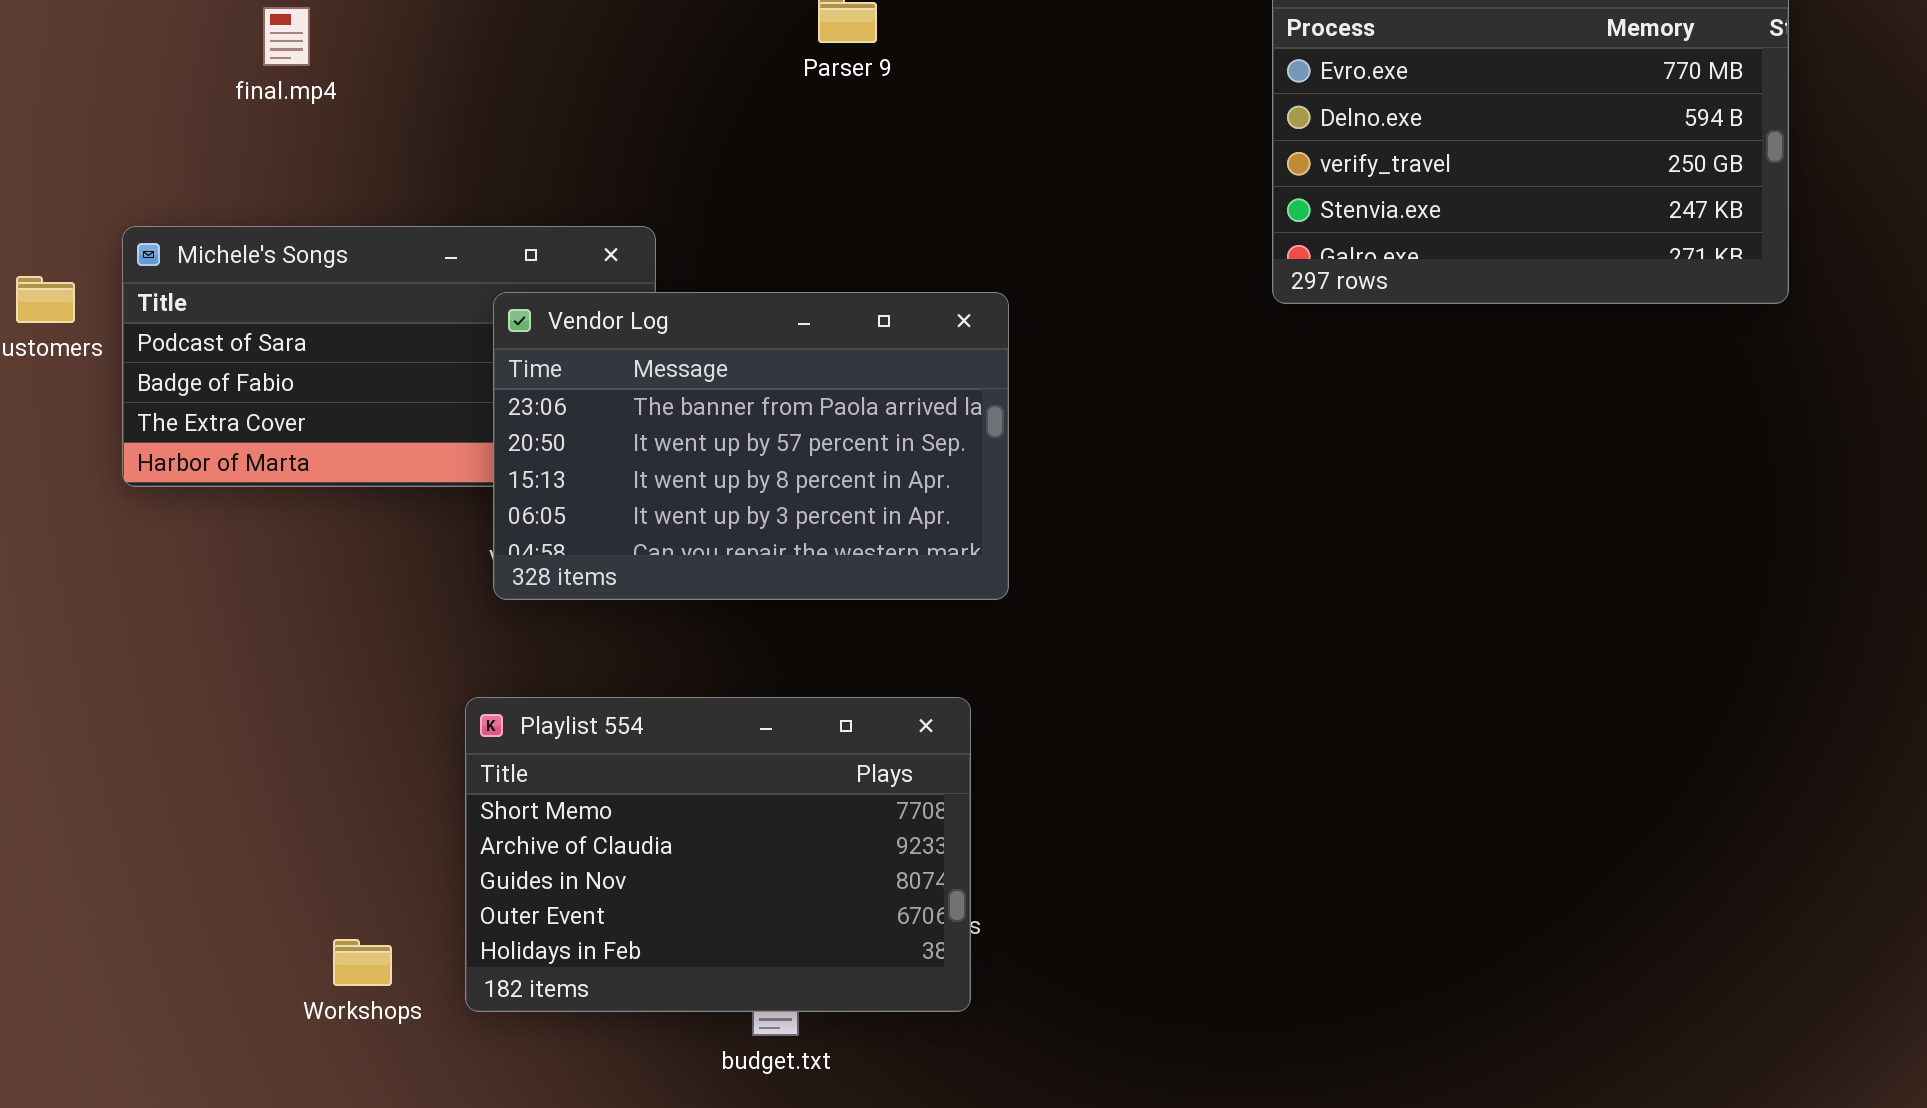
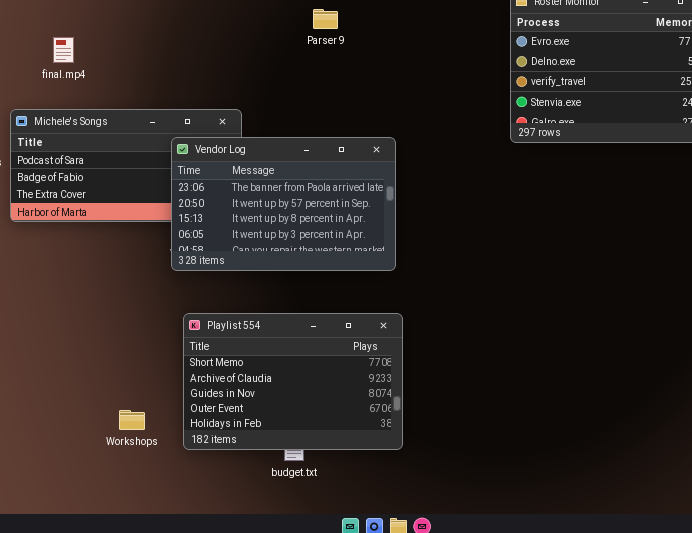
final.mp4: [263,7,310,66] -> [53,37,74,63], moved
Playlist 554: [465,697,971,1012] -> [183,313,403,450], moved
Workshops: [333,939,392,986] -> [119,410,145,430], moved

